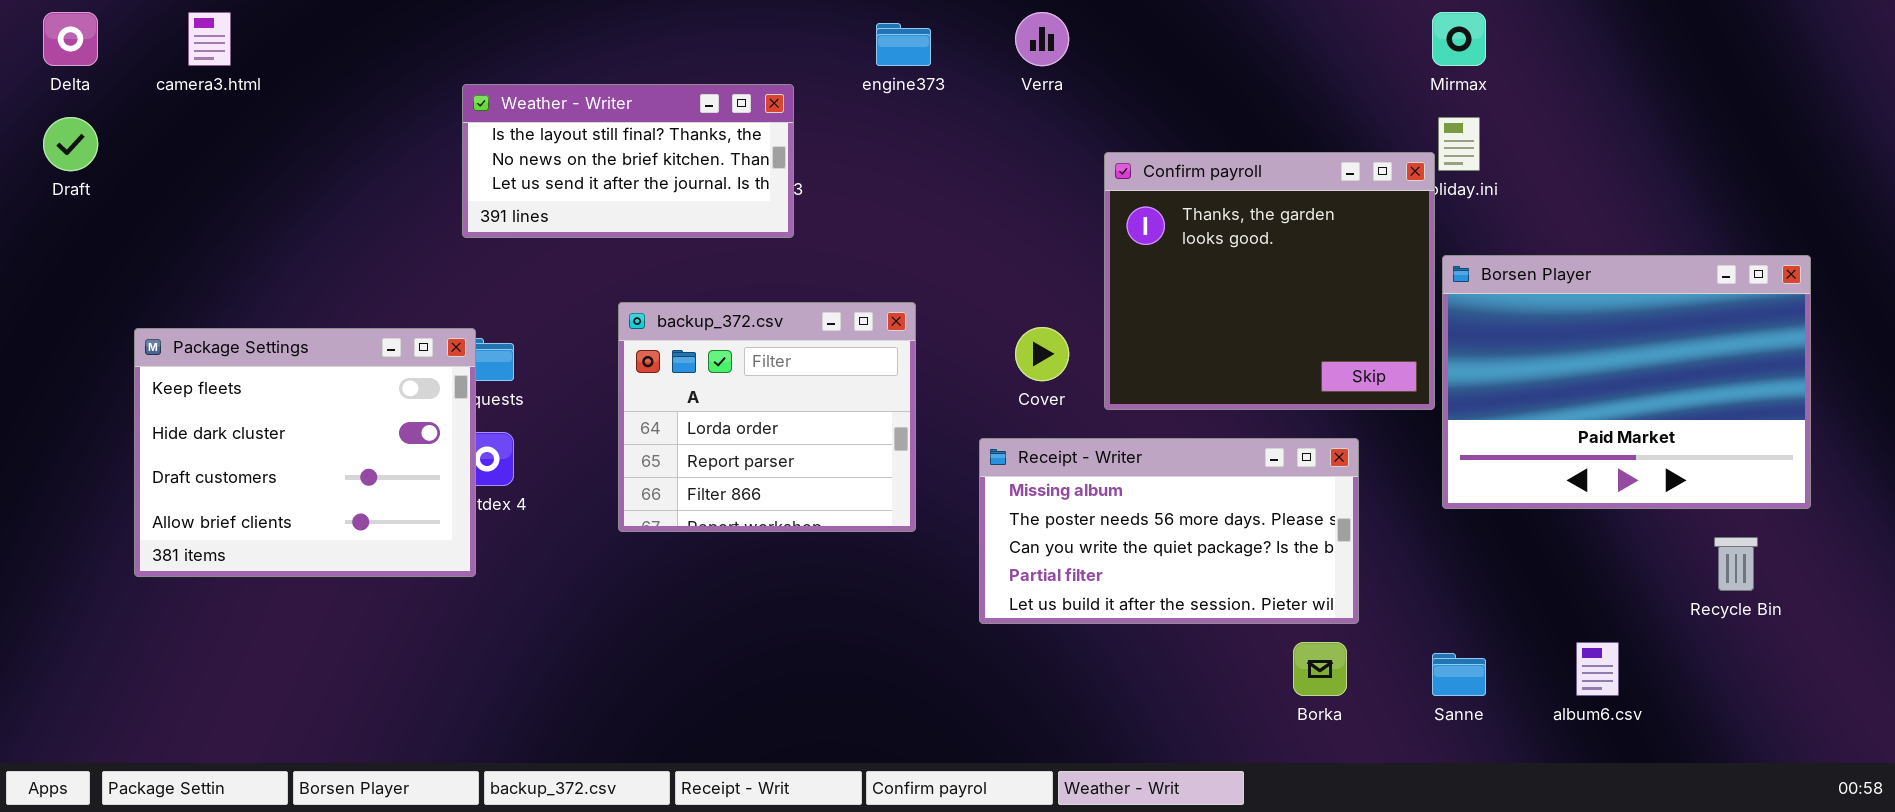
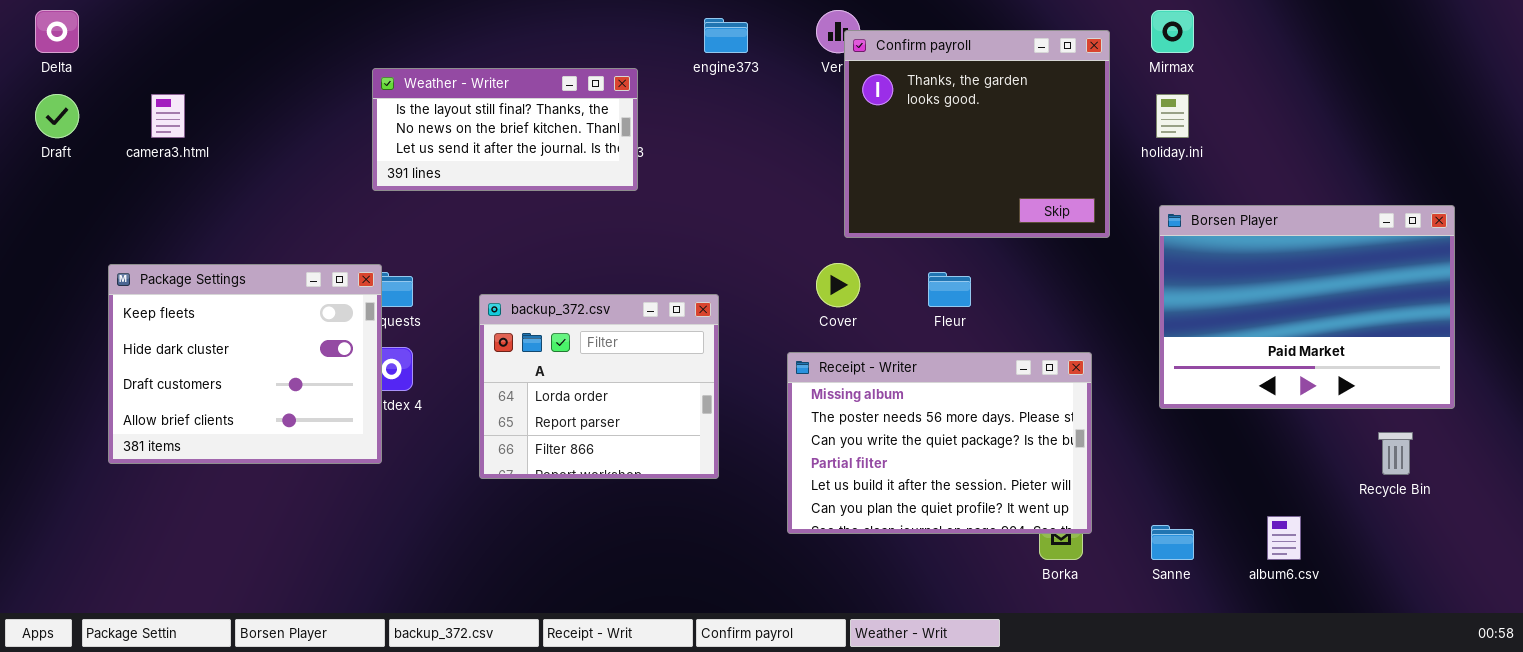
camera3.html: [188,12,231,66] -> [151,94,185,138], moved
Confirm payroll: [1104,152,1435,410] -> [844,30,1110,238], moved
backup_372.csv: [618,302,916,532] -> [479,294,719,479], moved
Receipt - Writer: [979,438,1359,624] -> [787,352,1092,534], resized

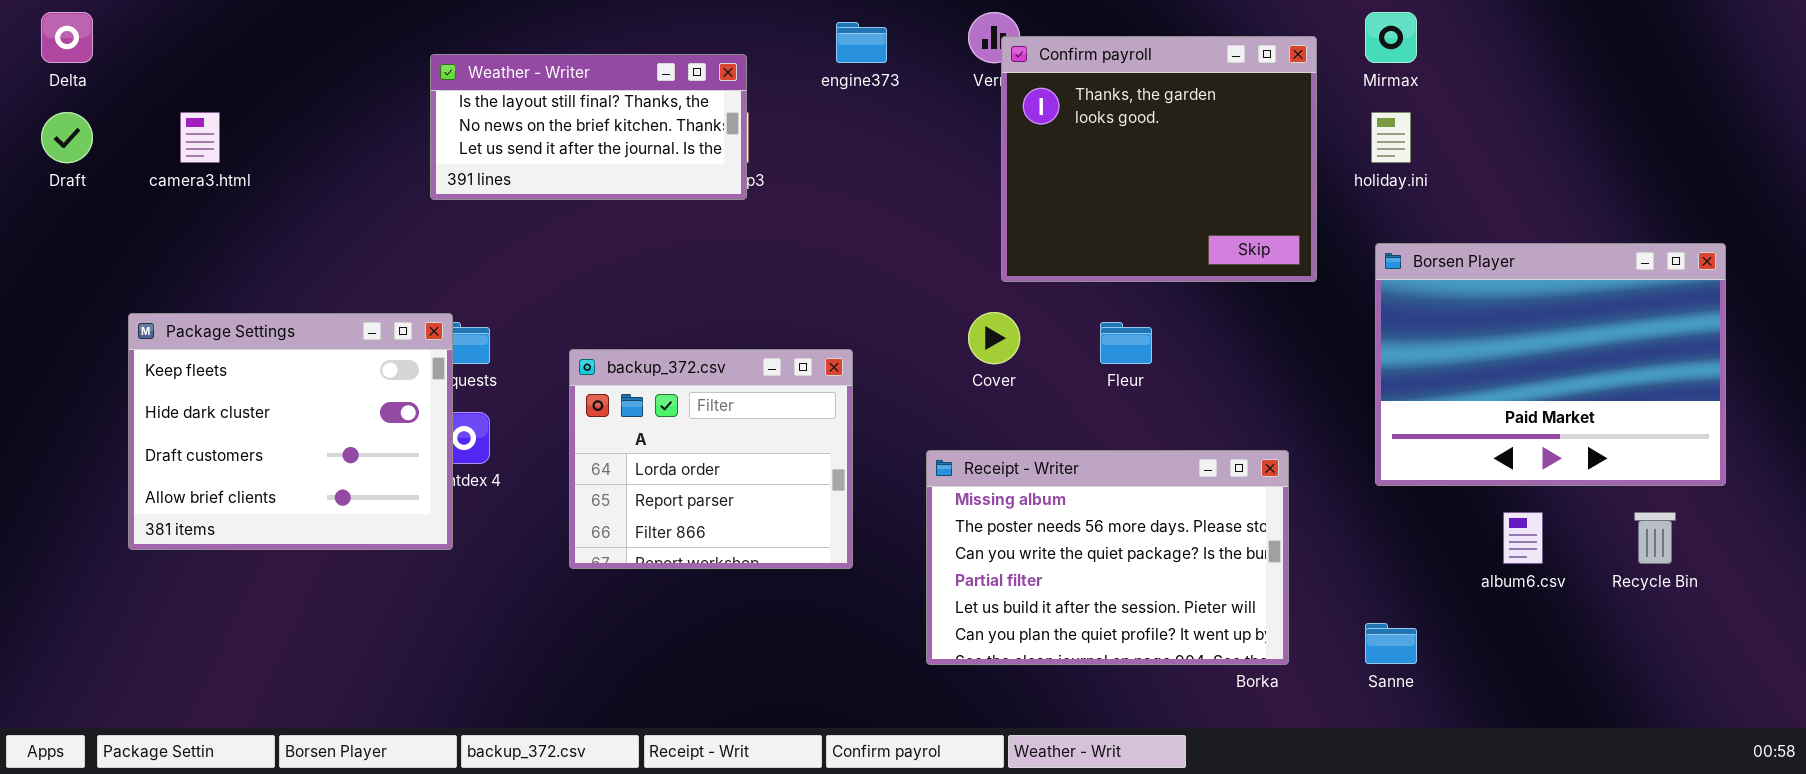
Weather - Writer: [372,68,638,191] -> [430,54,747,200], moved
Receipt - Writer: [787,352,1092,534] -> [926,450,1289,665], moved
album6.csv: [1267,516,1301,560] -> [1503,512,1543,564], moved

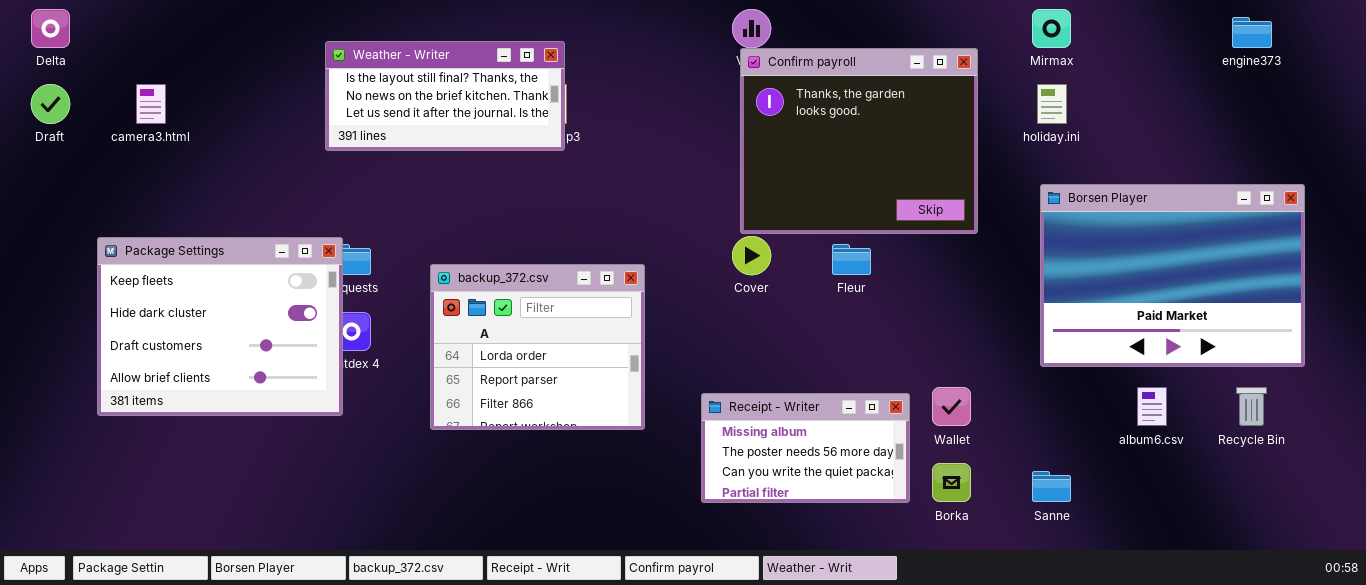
engine373: [836,22,887,63] -> [1232,17,1272,48], moved
Confirm payroll: [1001,36,1317,282] -> [740,48,978,234], moved
Receipt - Writer: [926,450,1289,665] -> [701,393,910,503], resized

